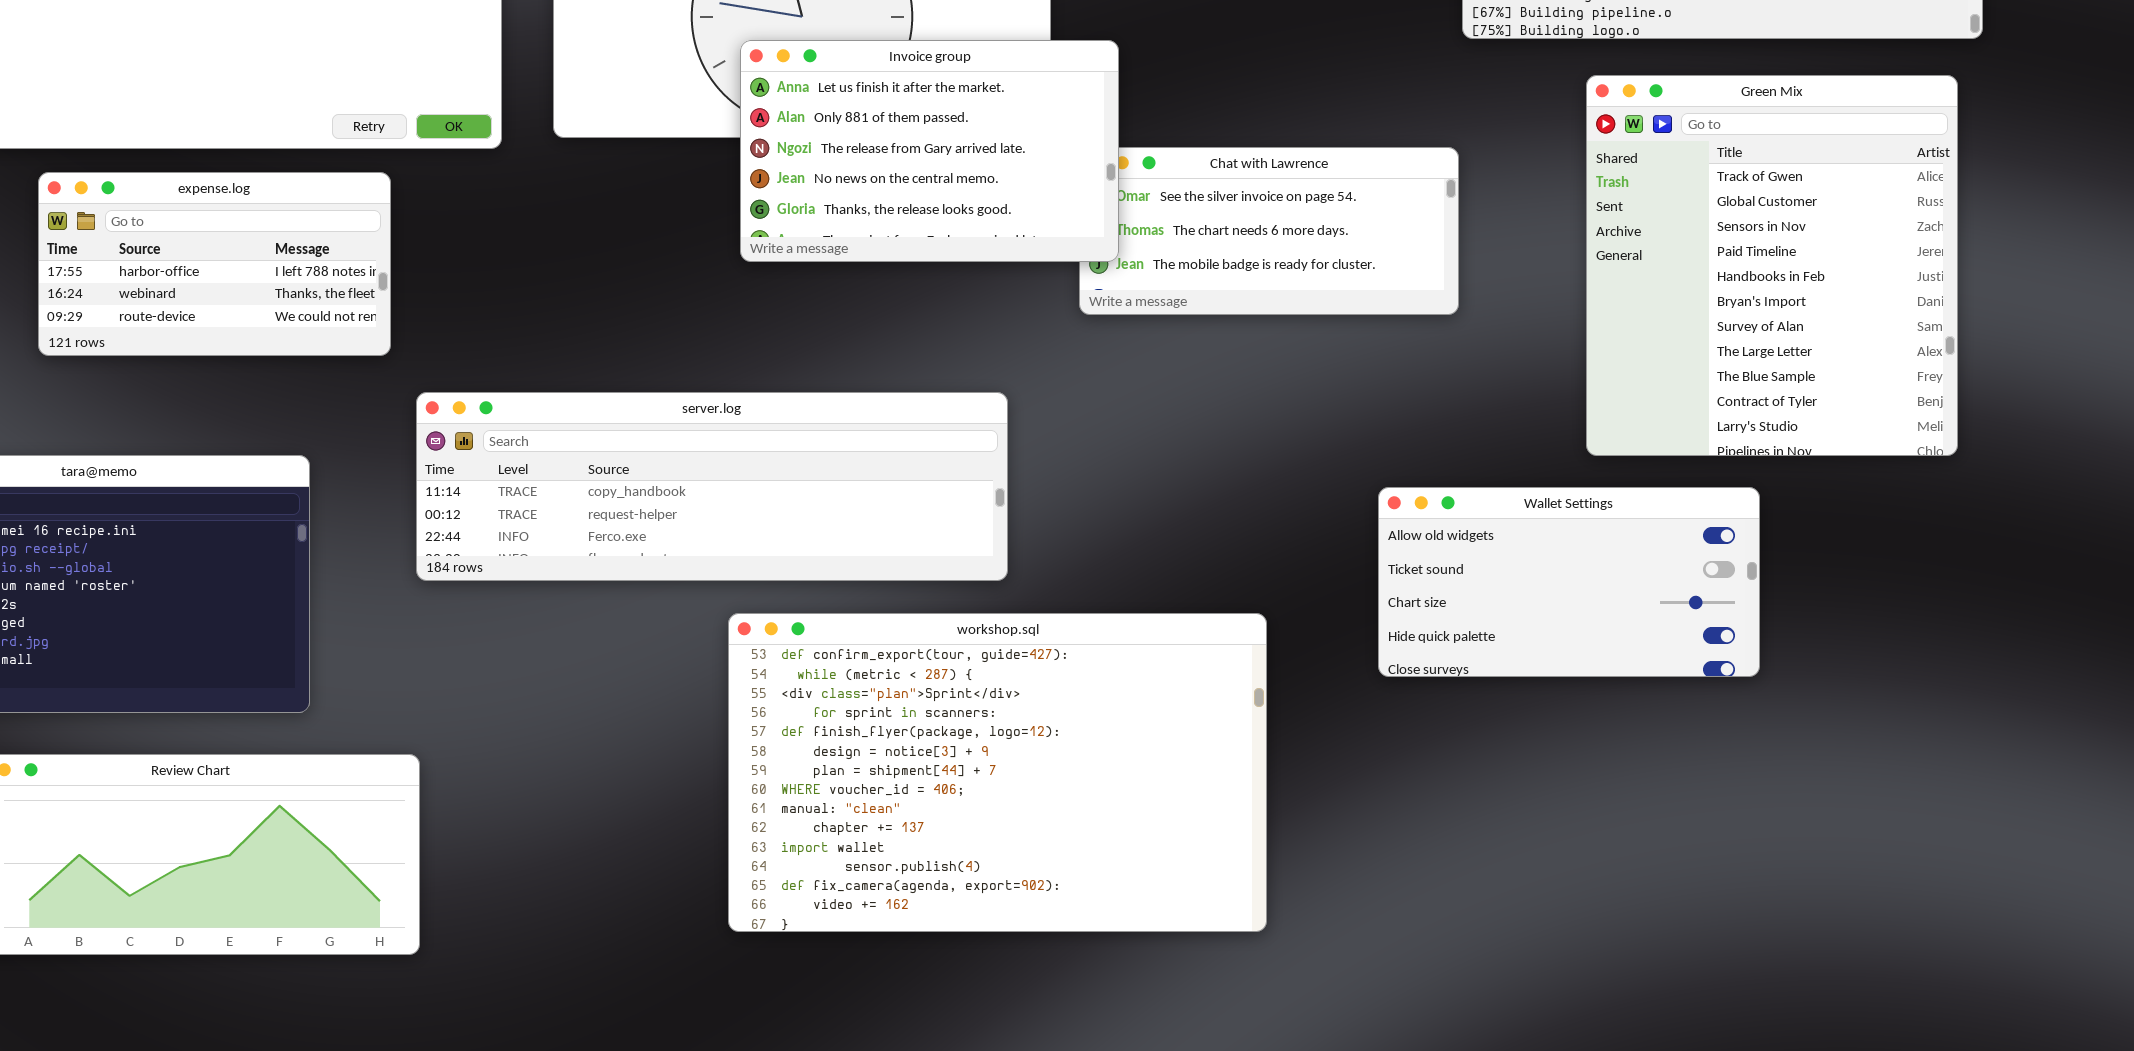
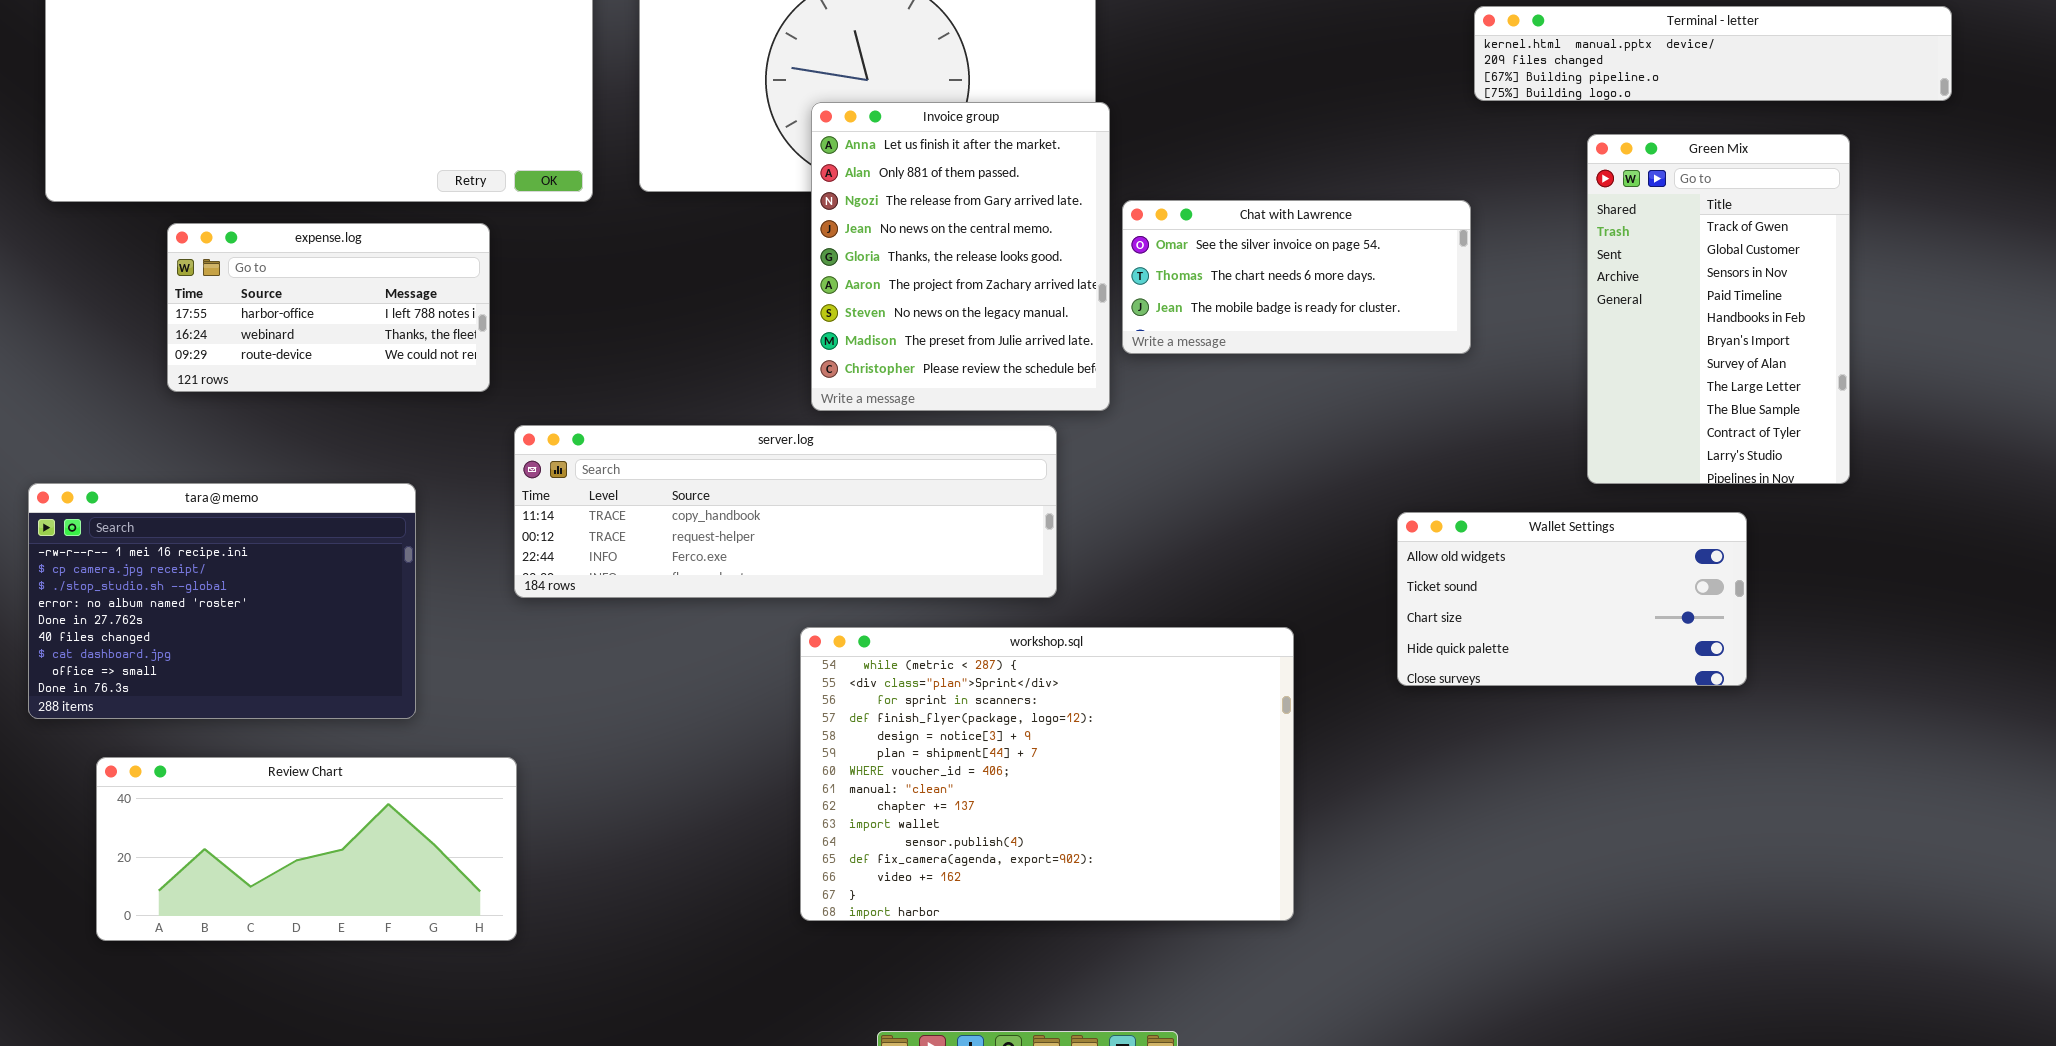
Invoice group: [740,40,1119,262] -> [811,102,1110,411], resized
Green Mix: [1586,75,1958,456] -> [1587,134,1850,484], resized
workshop.sql: [728,613,1267,932] -> [800,627,1294,921], scrolled down 1 row

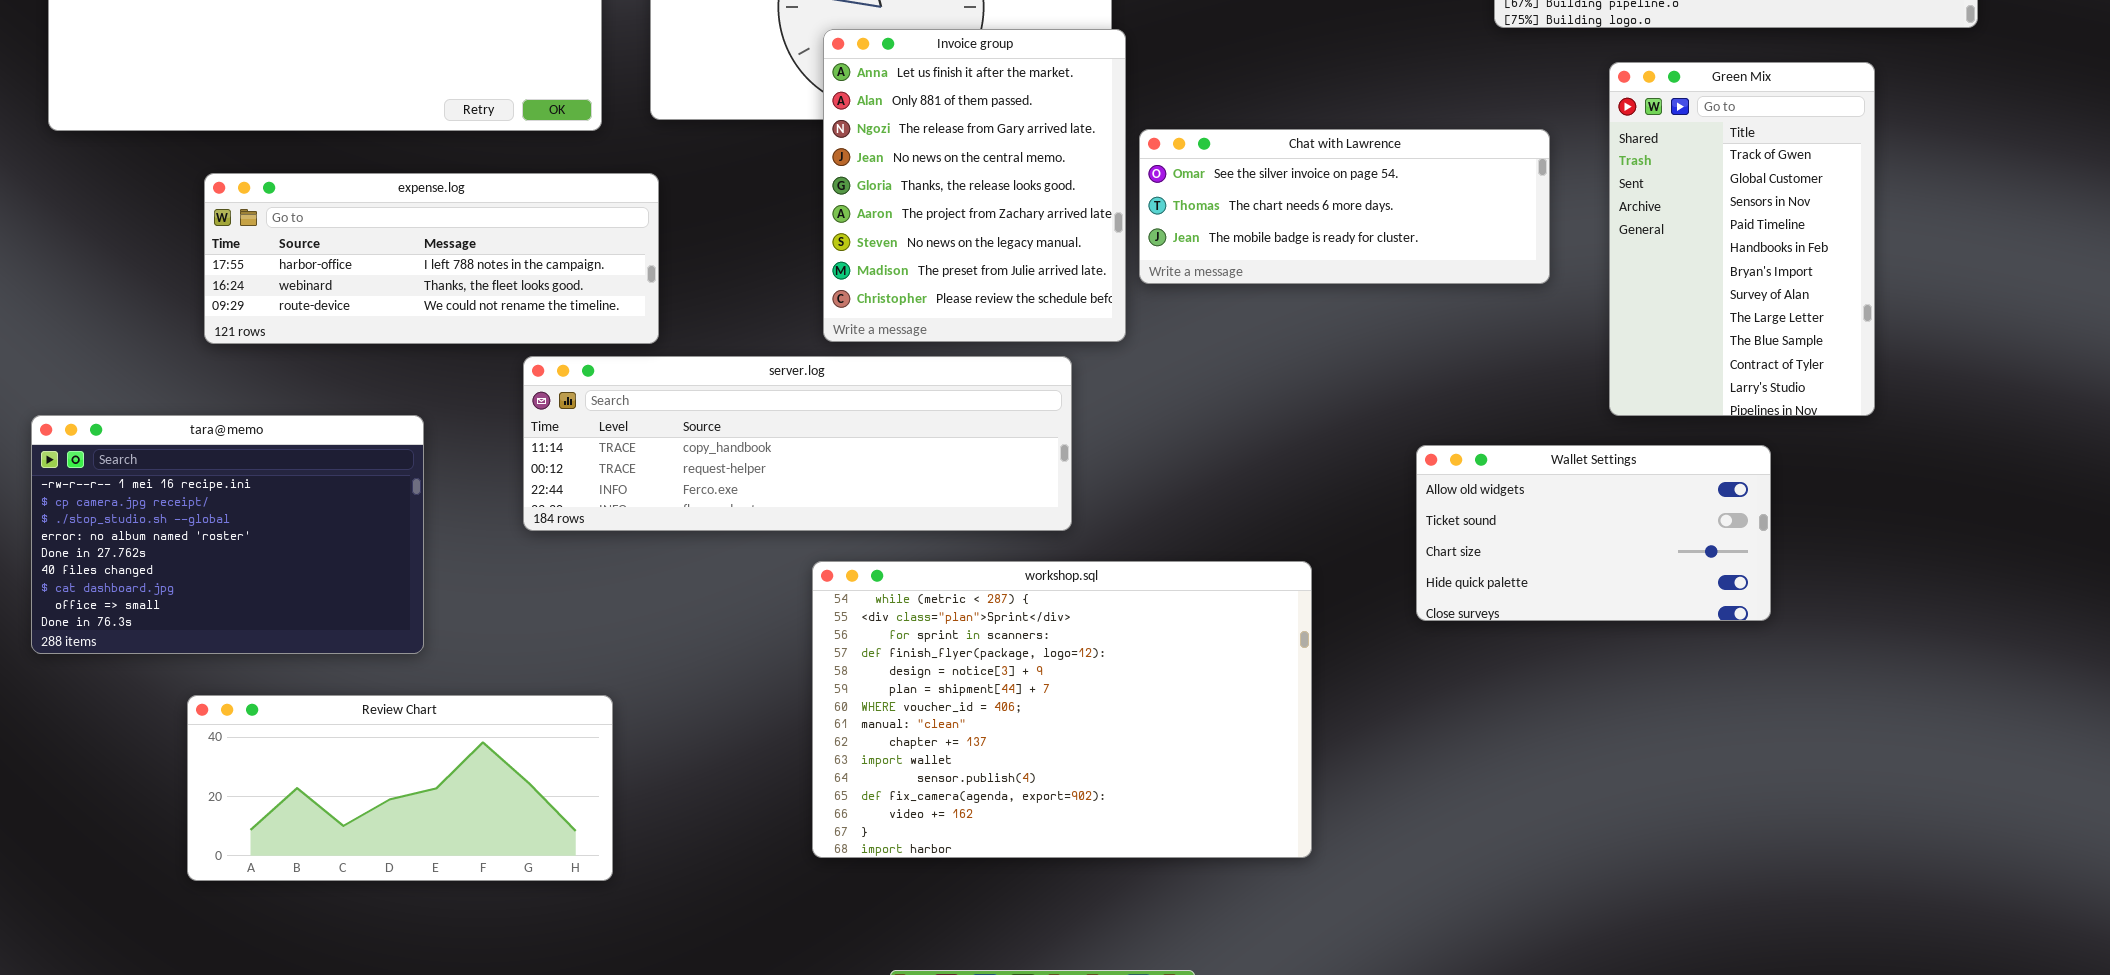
Chat with Lawrence: [1122,200,1471,354] -> [1139,129,1550,284], resized
expense.log: [167,223,490,392] -> [204,173,659,344], moved, resized
Review Chart: [96,757,517,941] -> [187,695,613,881], moved

